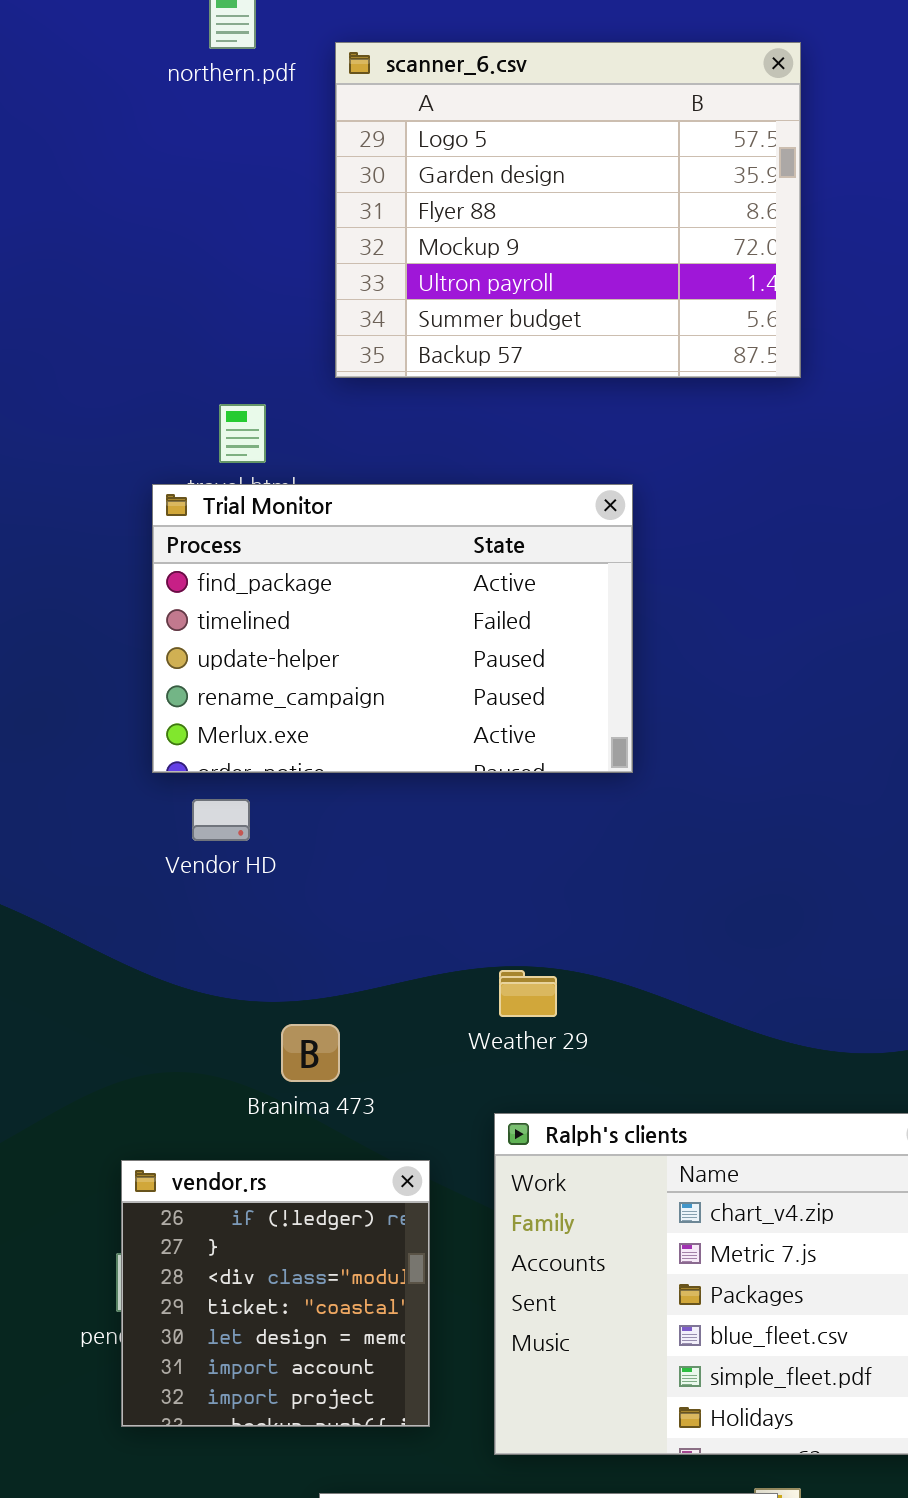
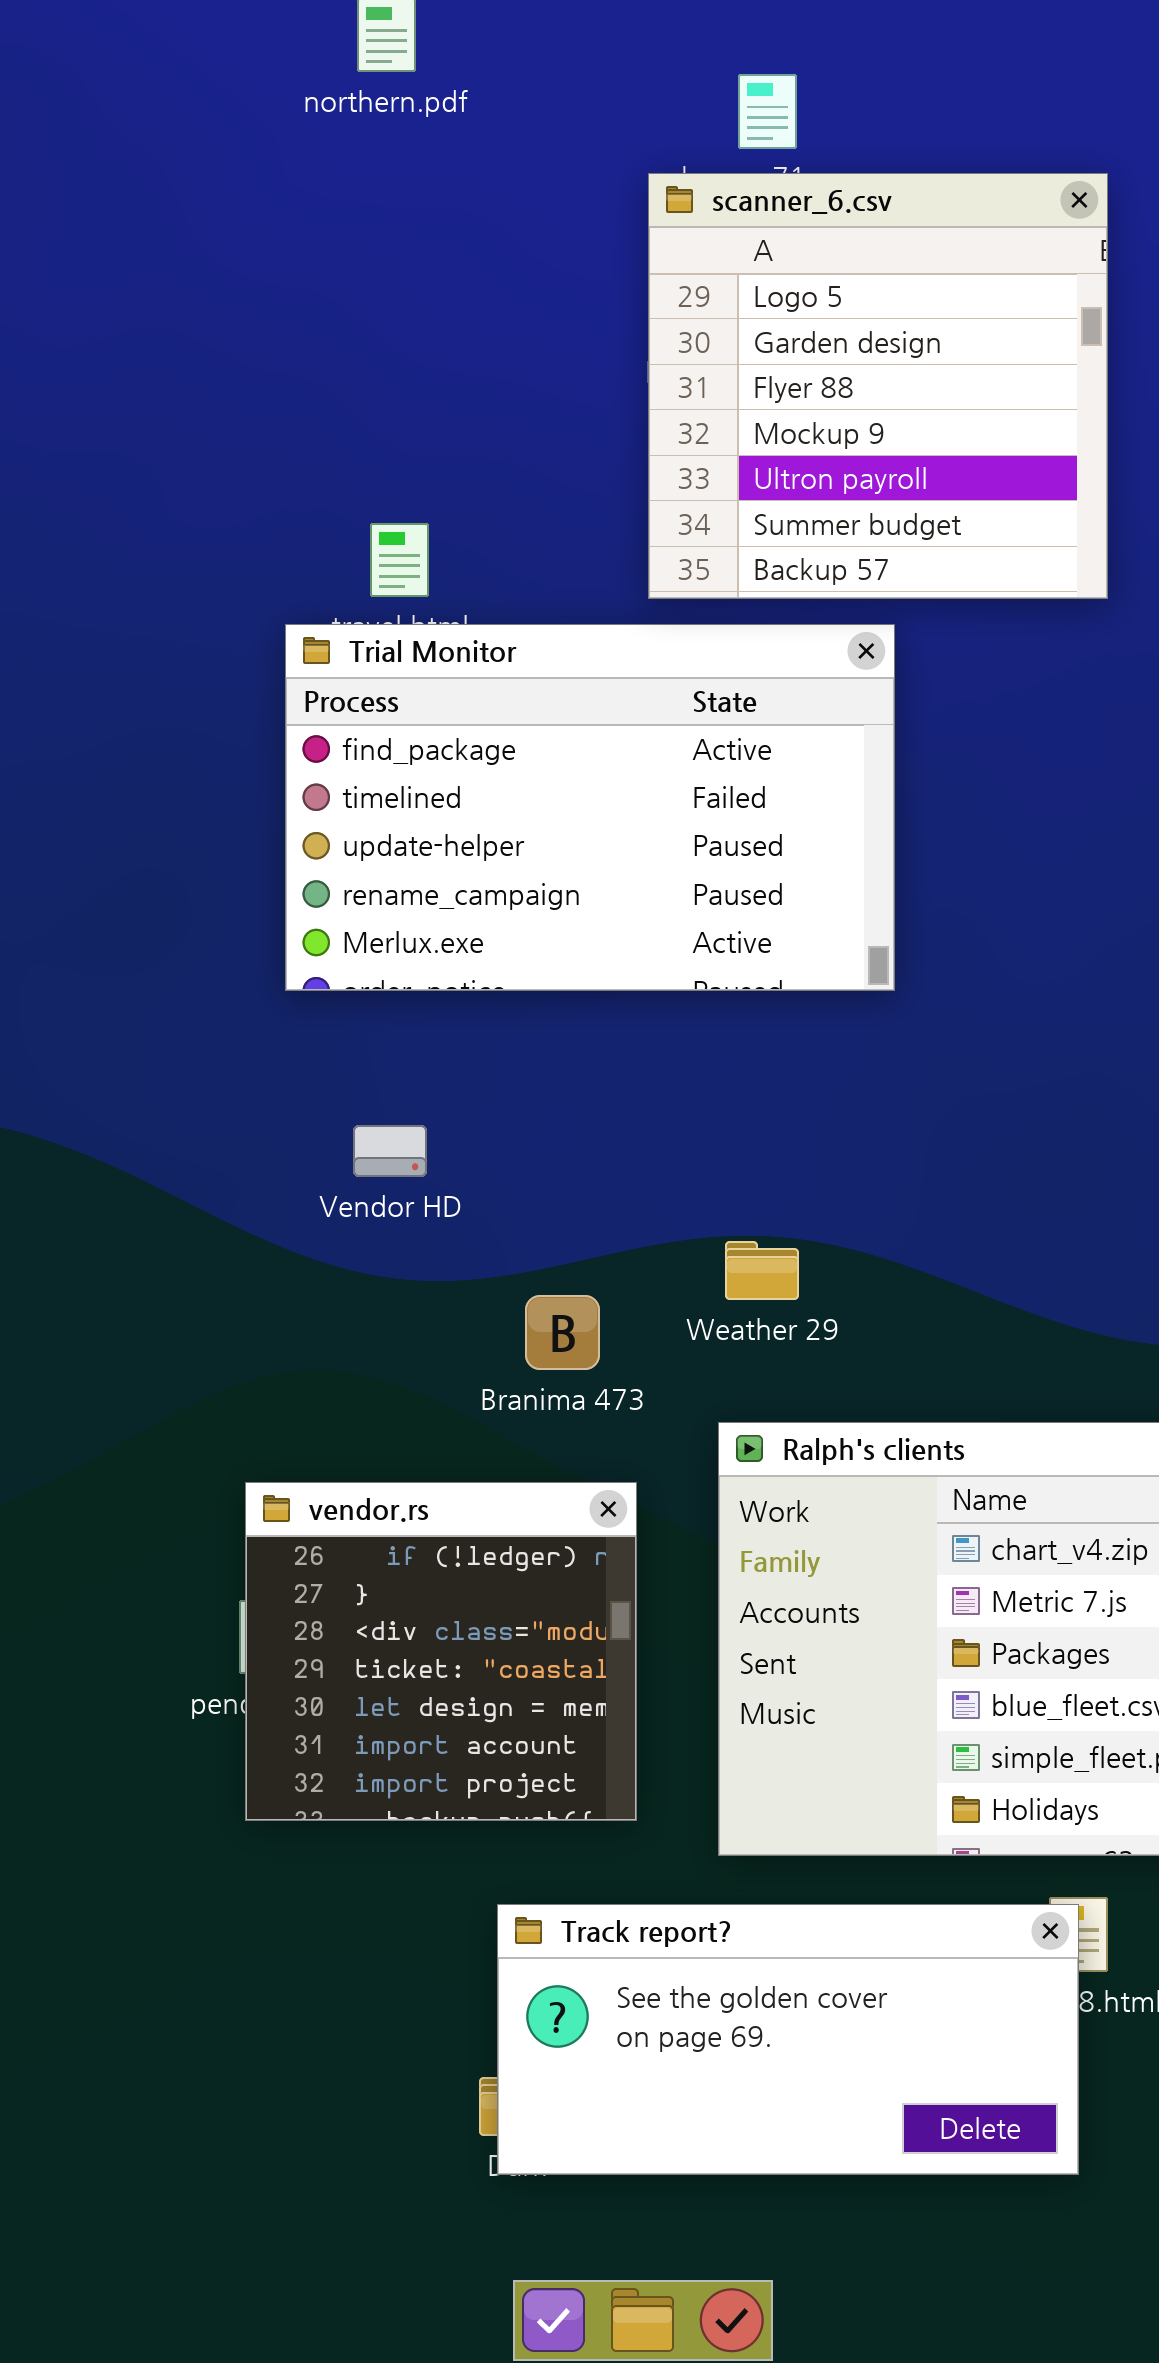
scanner_6.csv: [335,42,801,378] -> [648,173,1108,599], moved, resized
Vendor HD: [192,799,250,841] -> [353,1125,427,1177], moved
Branima 473: [281,1024,340,1082] -> [525,1295,600,1370], moved

